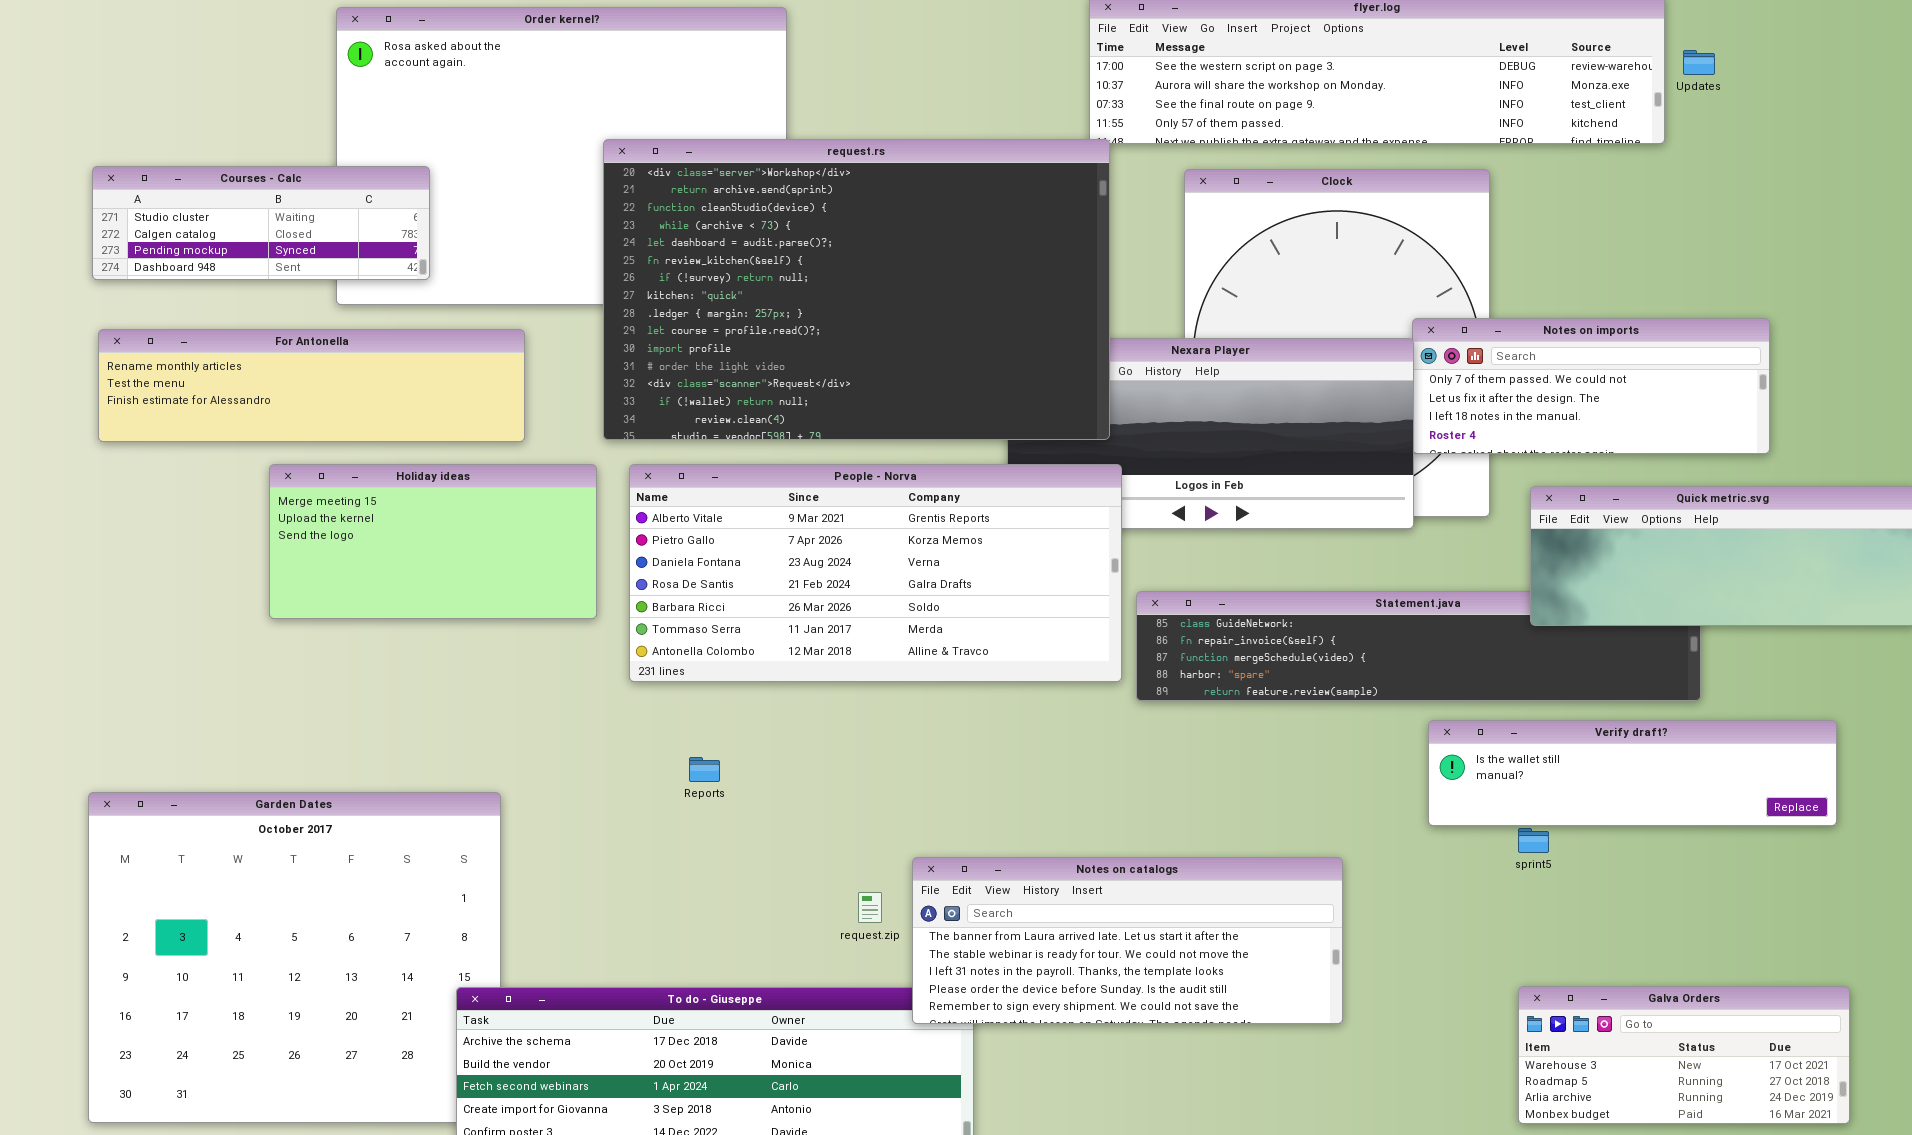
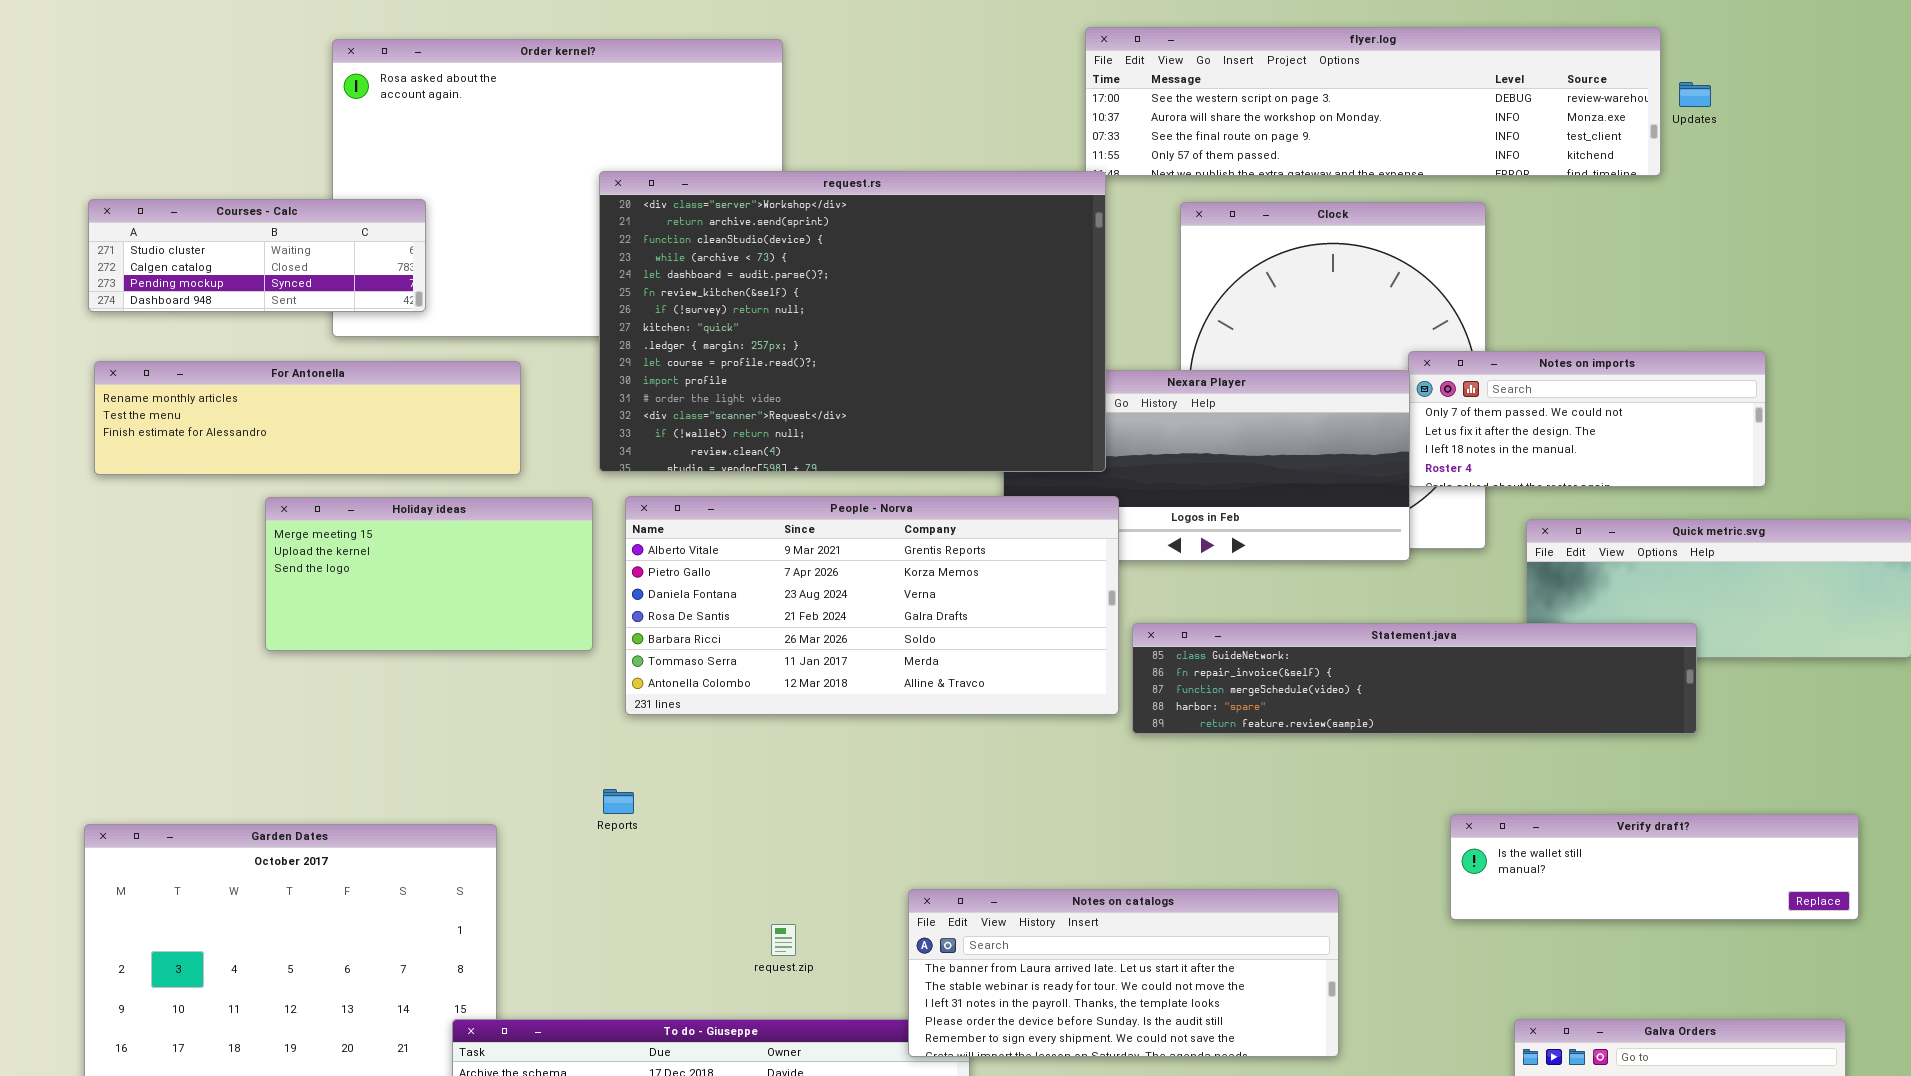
Statement.java: [1136,591,1701,701] -> [1132,623,1697,734], raised
Verify draft?: [1428,720,1837,826] -> [1450,814,1859,920], moved
Reports: [689,757,720,782] -> [603,789,634,814], moved
request.zip: [858,892,882,923] -> [771,924,796,956], moved

